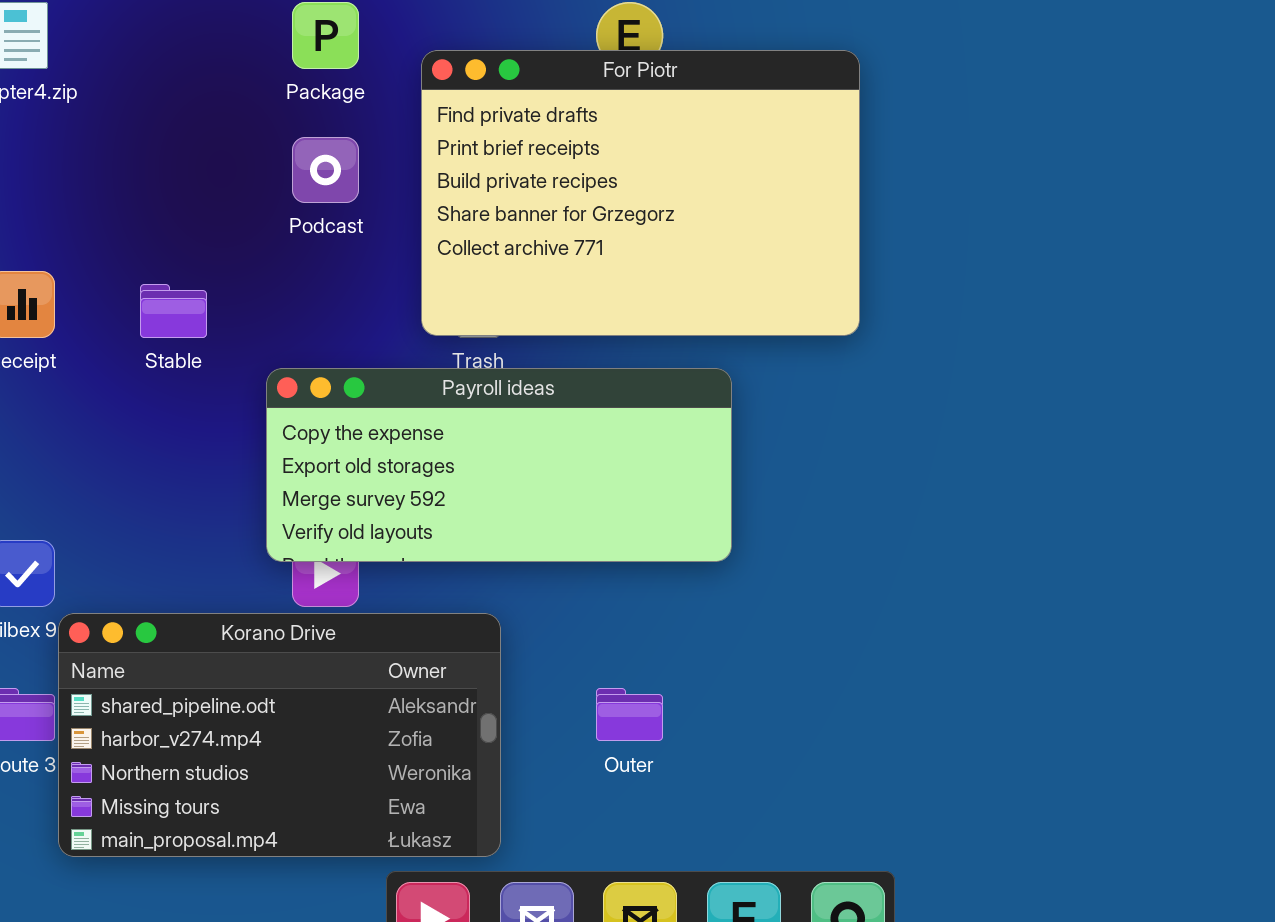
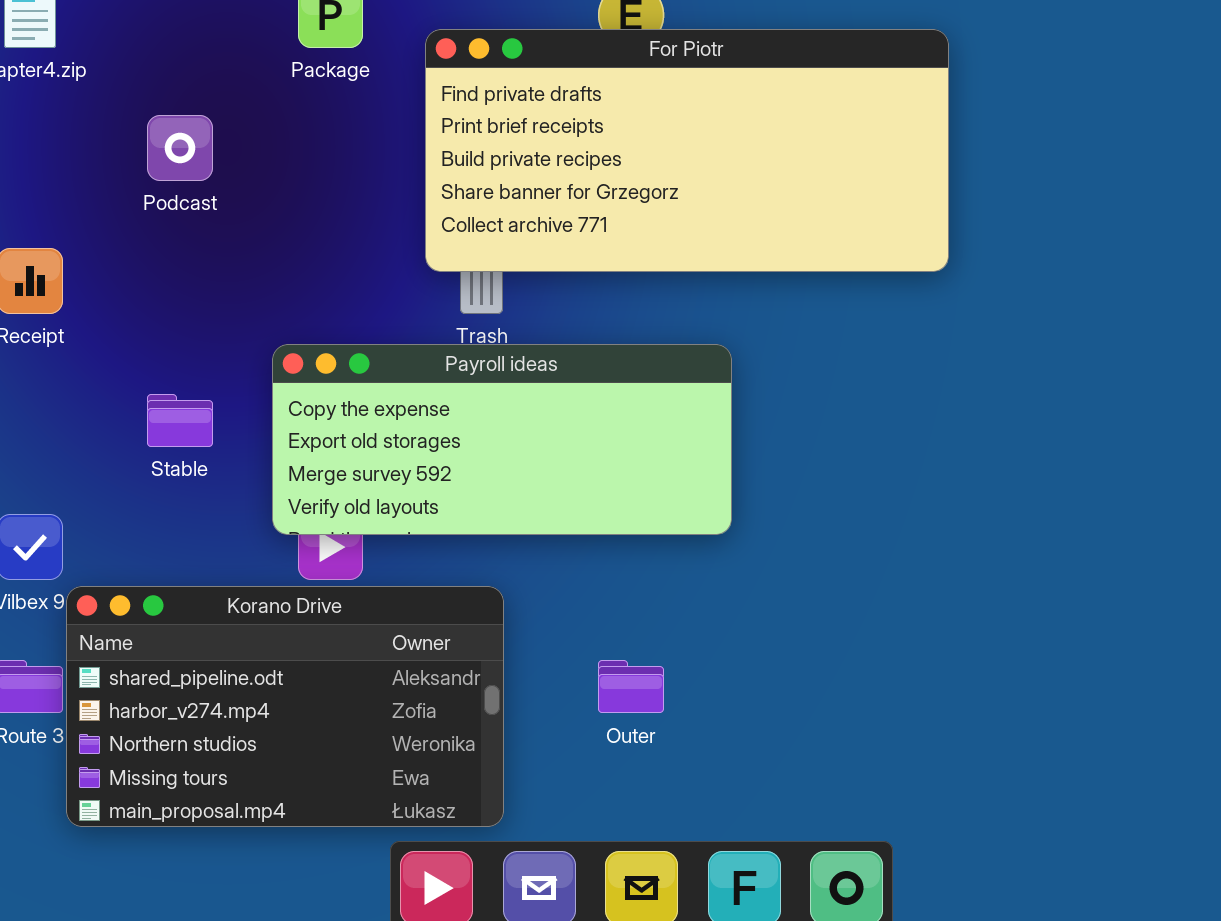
For Piotr: [421,50,860,336] -> [425,29,949,272], resized
Podcast: [292,137,359,203] -> [147,115,213,181], moved
Stable: [140,284,207,338] -> [147,394,213,447], moved

